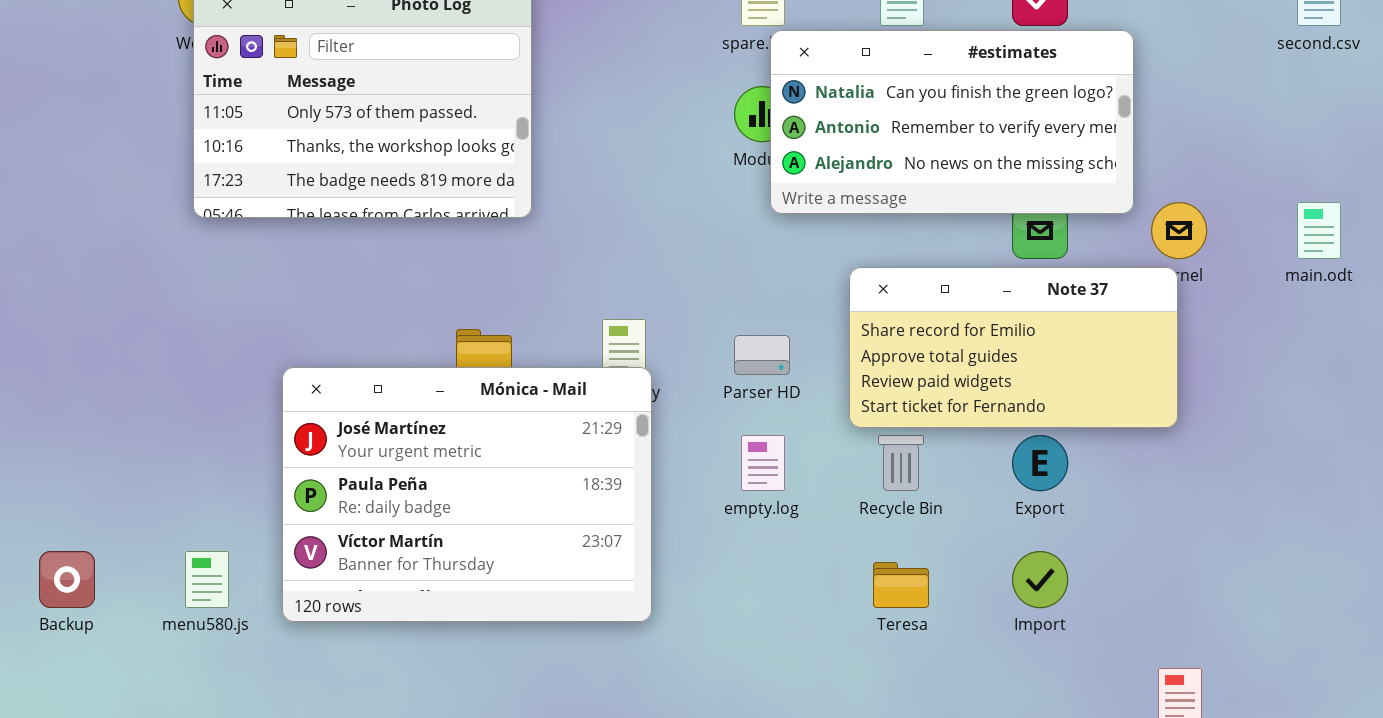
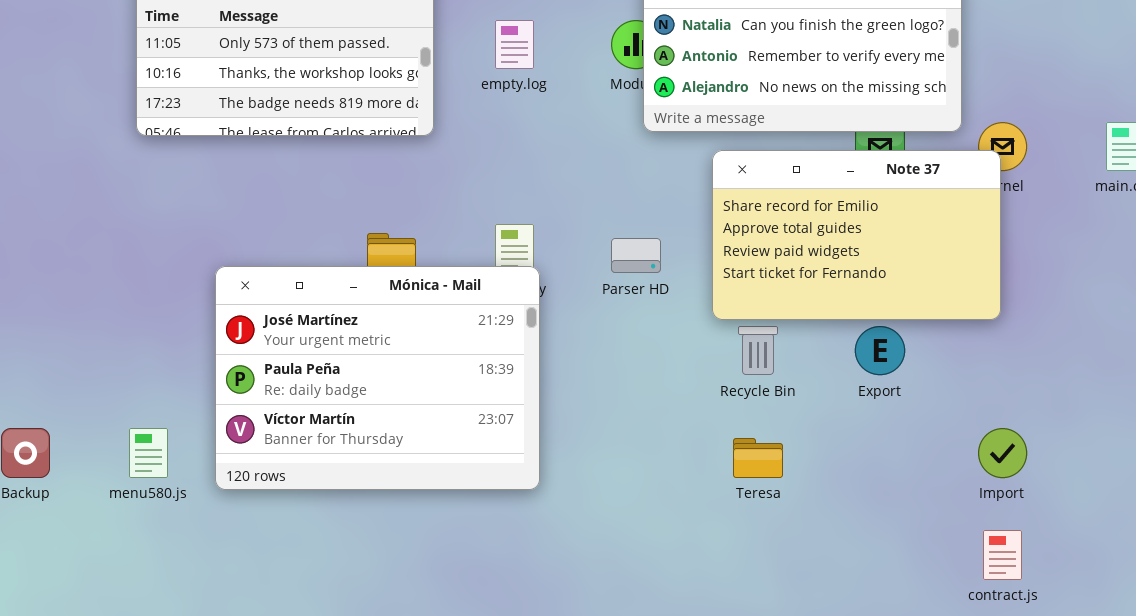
Note 37: [849,267,1178,428] -> [712,150,1001,320], resized
empty.log: [741,435,785,491] -> [495,20,534,69], moved
Import: [1012,551,1068,608] -> [978,428,1027,478], moved

